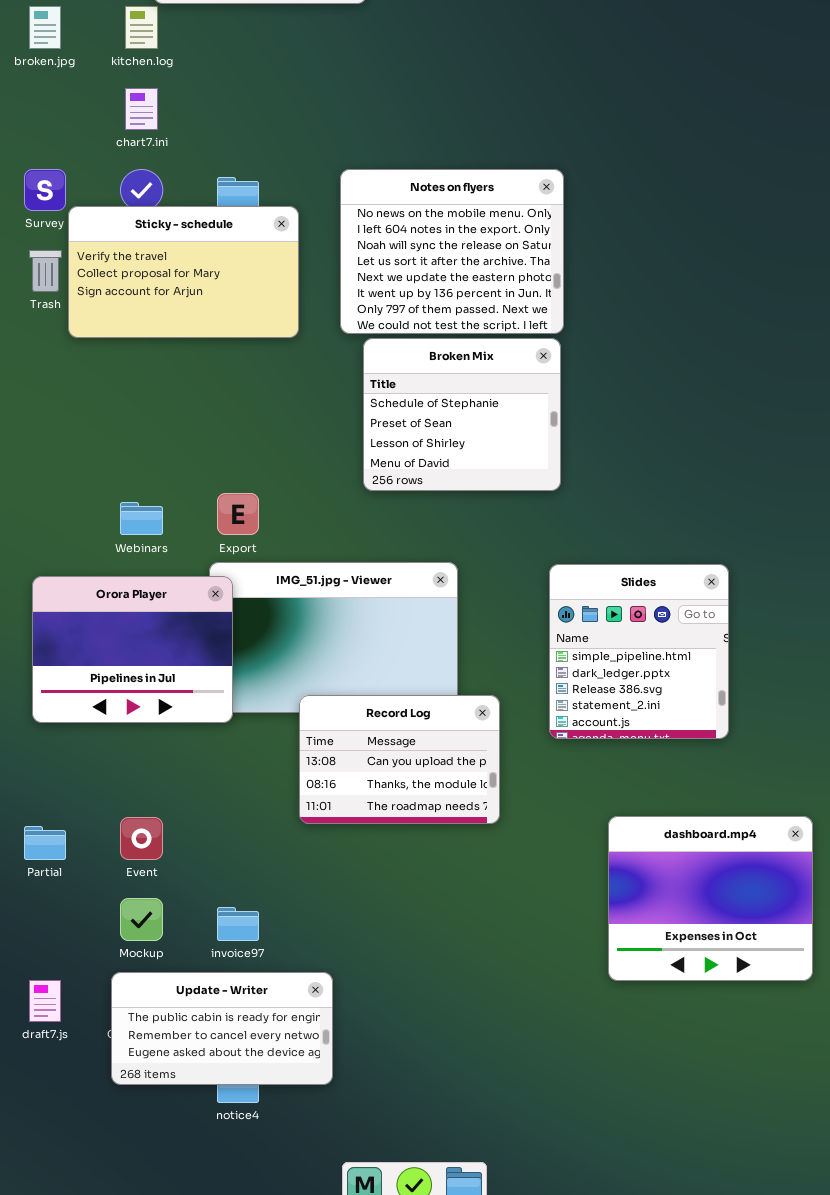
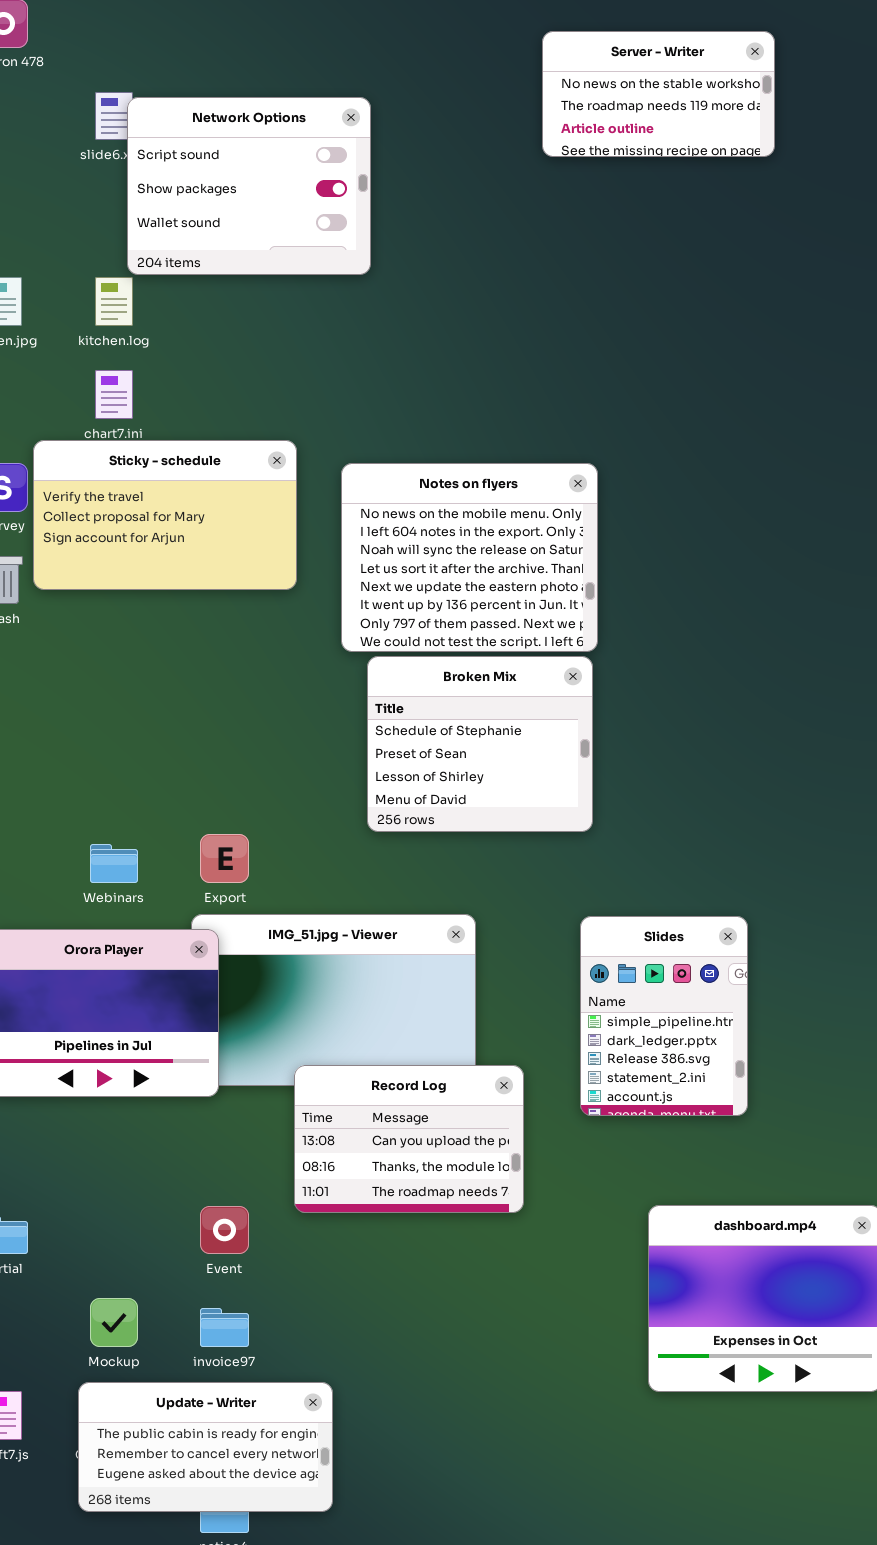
Sticky - schedule: [68,206,299,338] -> [33,440,297,590], moved
Slides: [549,564,729,739] -> [580,916,748,1116], resized
Event: [120,817,163,860] -> [200,1206,249,1254], moved

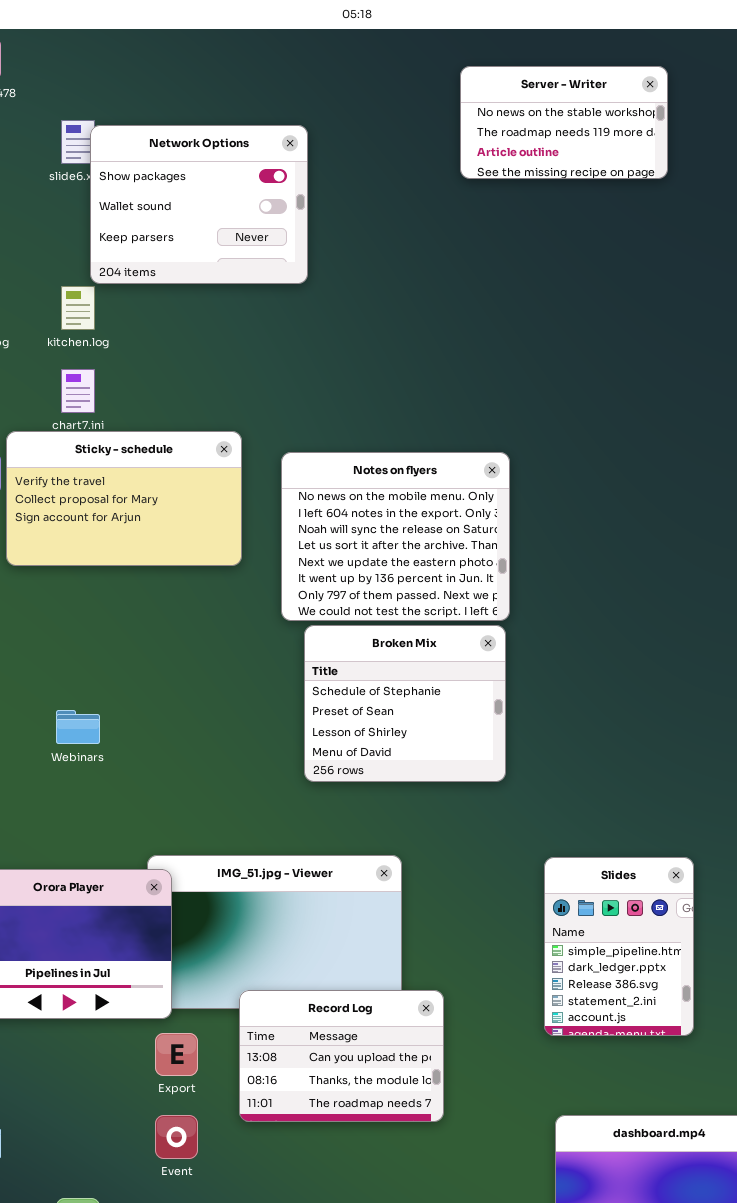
Network Options: [127,97,371,275] -> [90,125,308,284], scrolled down 1 row
Export: [200,834,249,883] -> [155,1033,198,1076], moved
Webinars: [90,844,138,883] -> [56,710,100,744], moved
Slides: [580,916,748,1116] -> [544,857,694,1036], moved

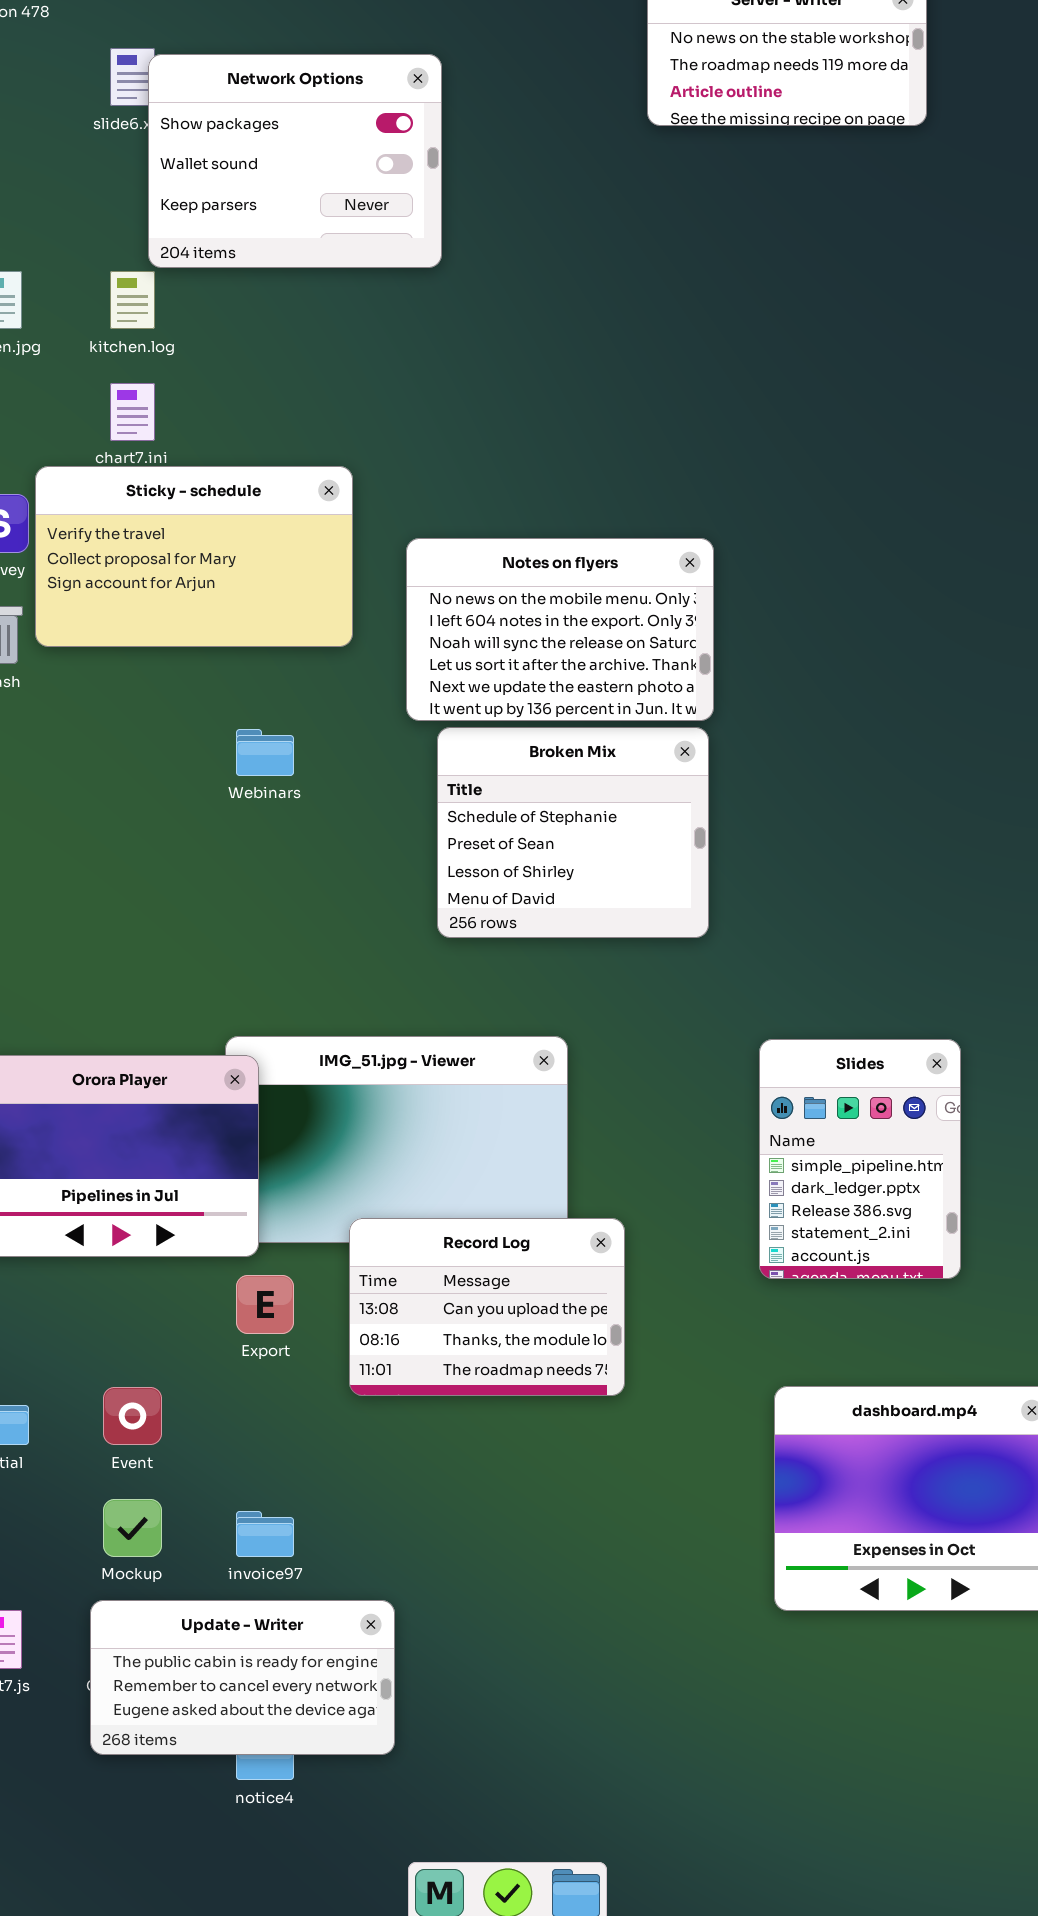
Notes on flyers: [281,452,510,621] -> [406,538,714,721], resized
Webinars: [56,710,100,744] -> [236,729,294,776], moved
Event: [155,1115,198,1159] -> [103,1387,162,1445], moved

